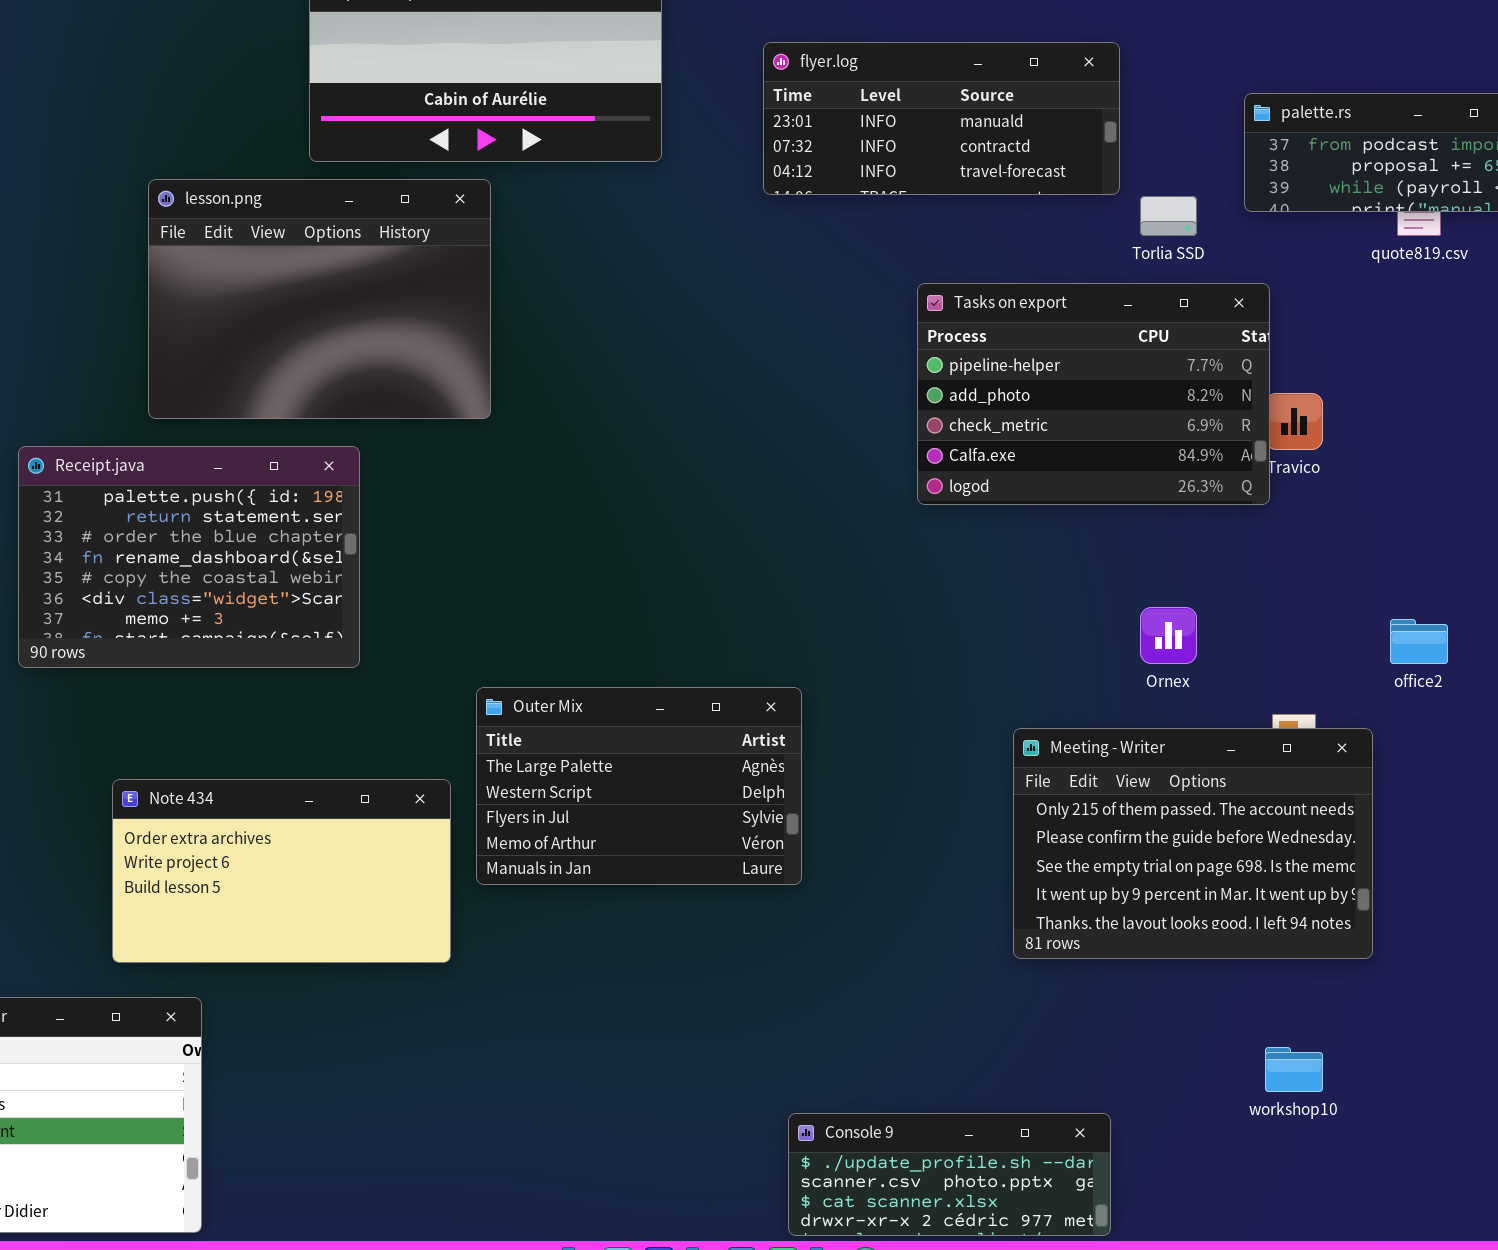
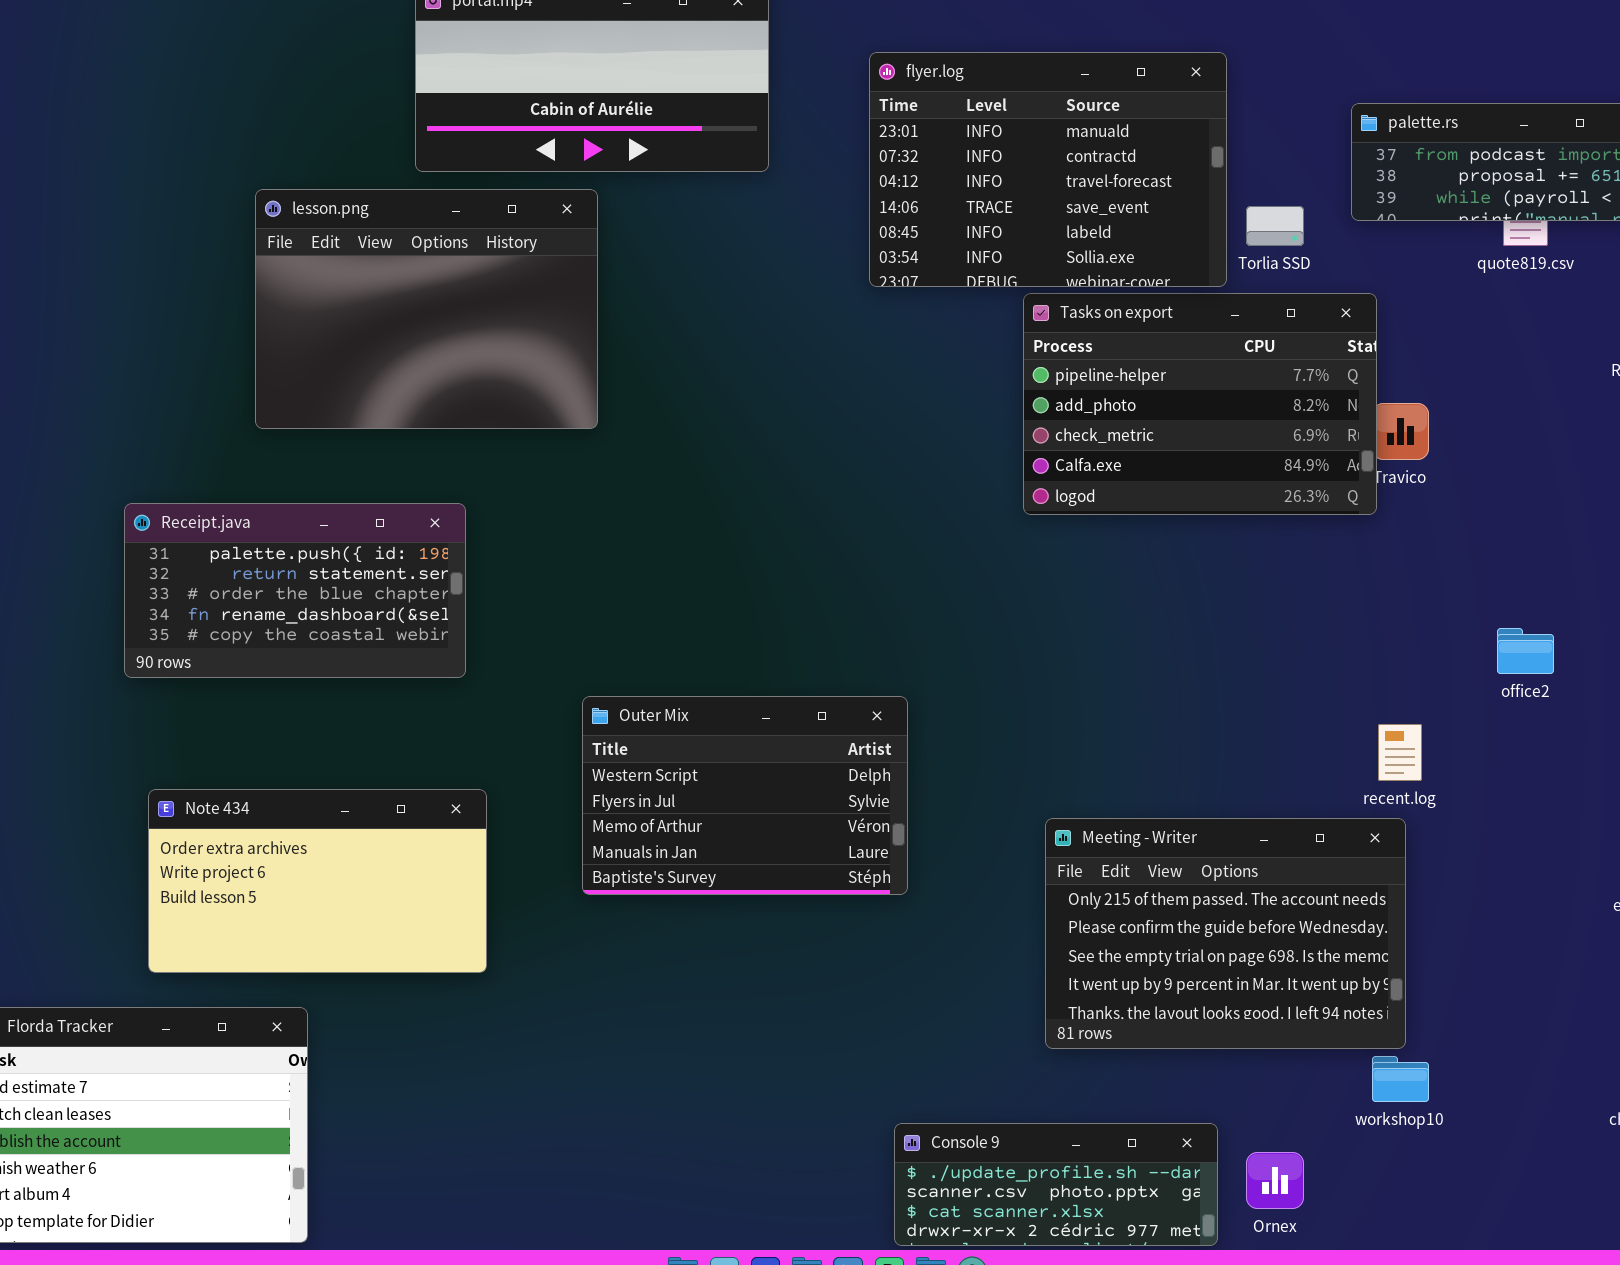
flyer.log: [763,42,1120,195] -> [869,52,1227,287], resized
Receipt.java: [18,446,360,668] -> [124,503,466,678], resized
Ornex: [1140,607,1197,664] -> [1246,1152,1304,1209], moved
Outer Mix: [476,687,802,885] -> [582,696,908,895], scrolled down 1 row
Meeting - Writer: [1013,728,1373,959] -> [1045,818,1406,1049], moved
Note 434: [112,779,451,963] -> [148,789,487,973], moved

